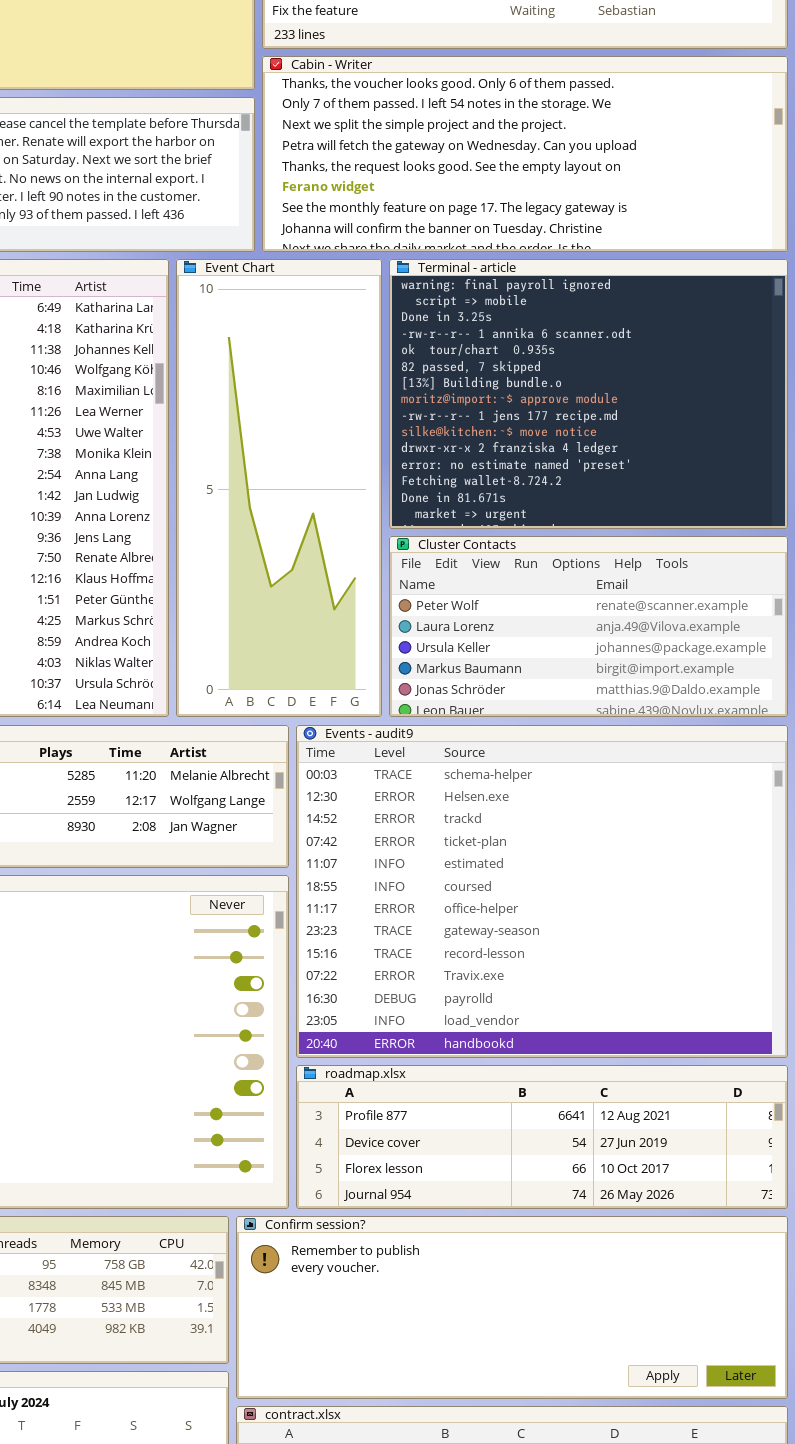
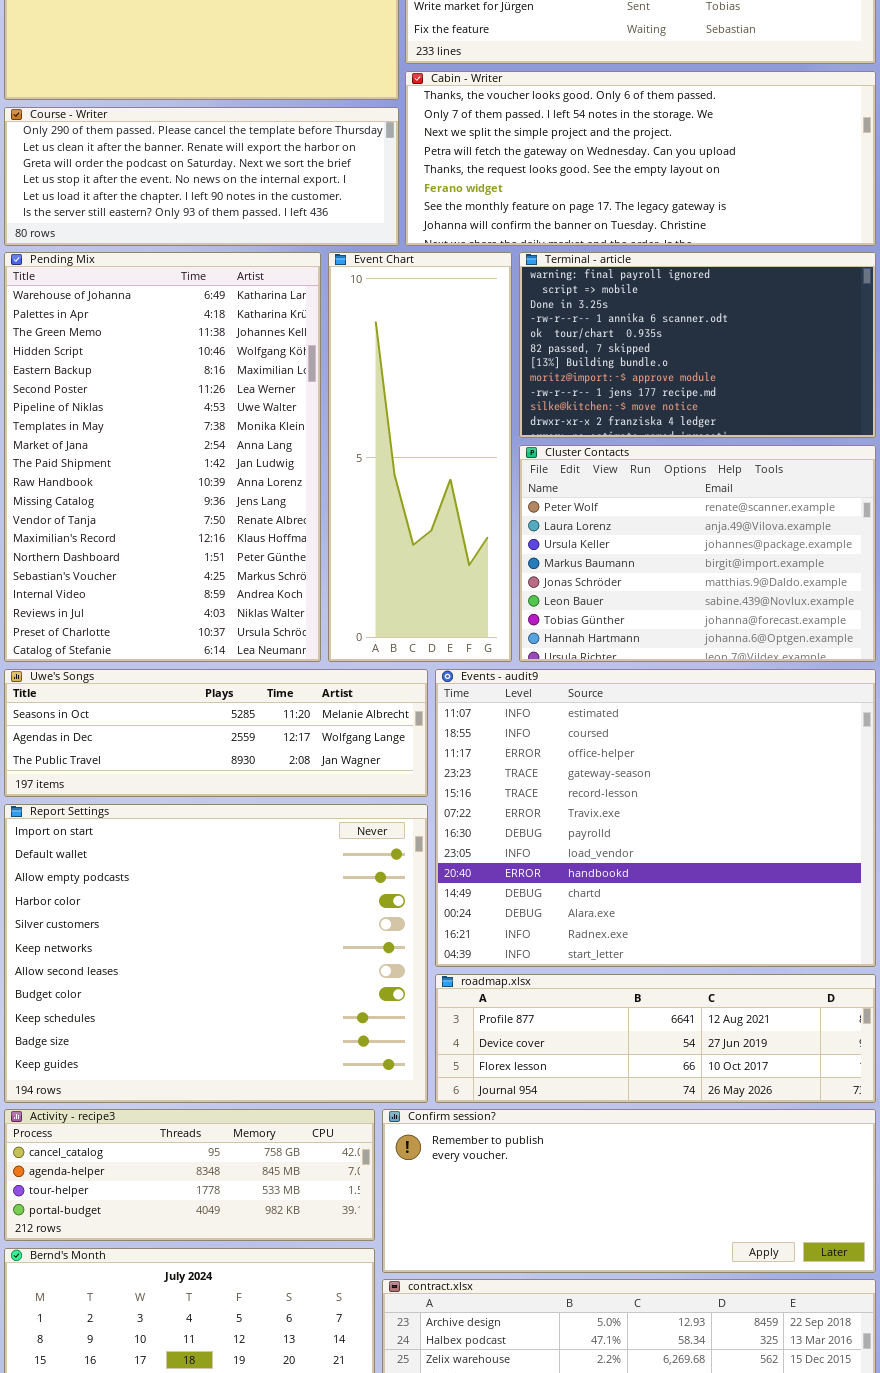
Terminal - article: [389,259,788,529] -> [519,252,876,438], resized
Cluster Contacts: [389,536,788,717] -> [519,445,876,662], resized
Events - audit9: [296,725,788,1058] -> [435,669,876,967], scrolled down 4 rows

